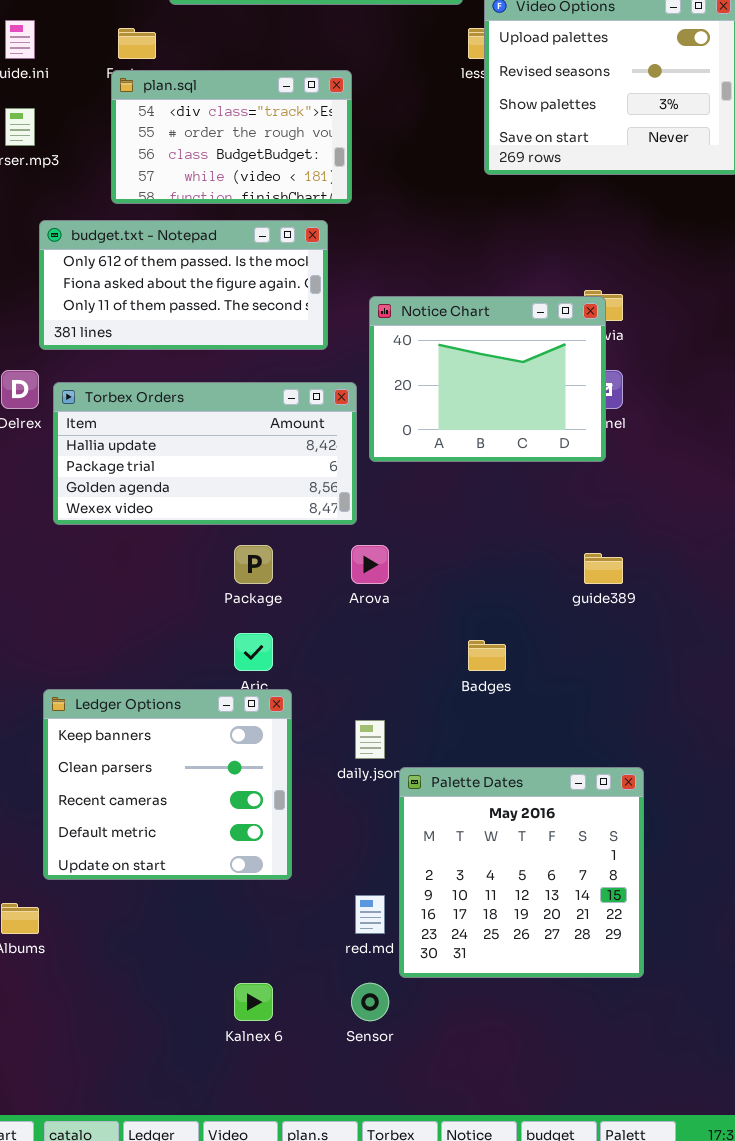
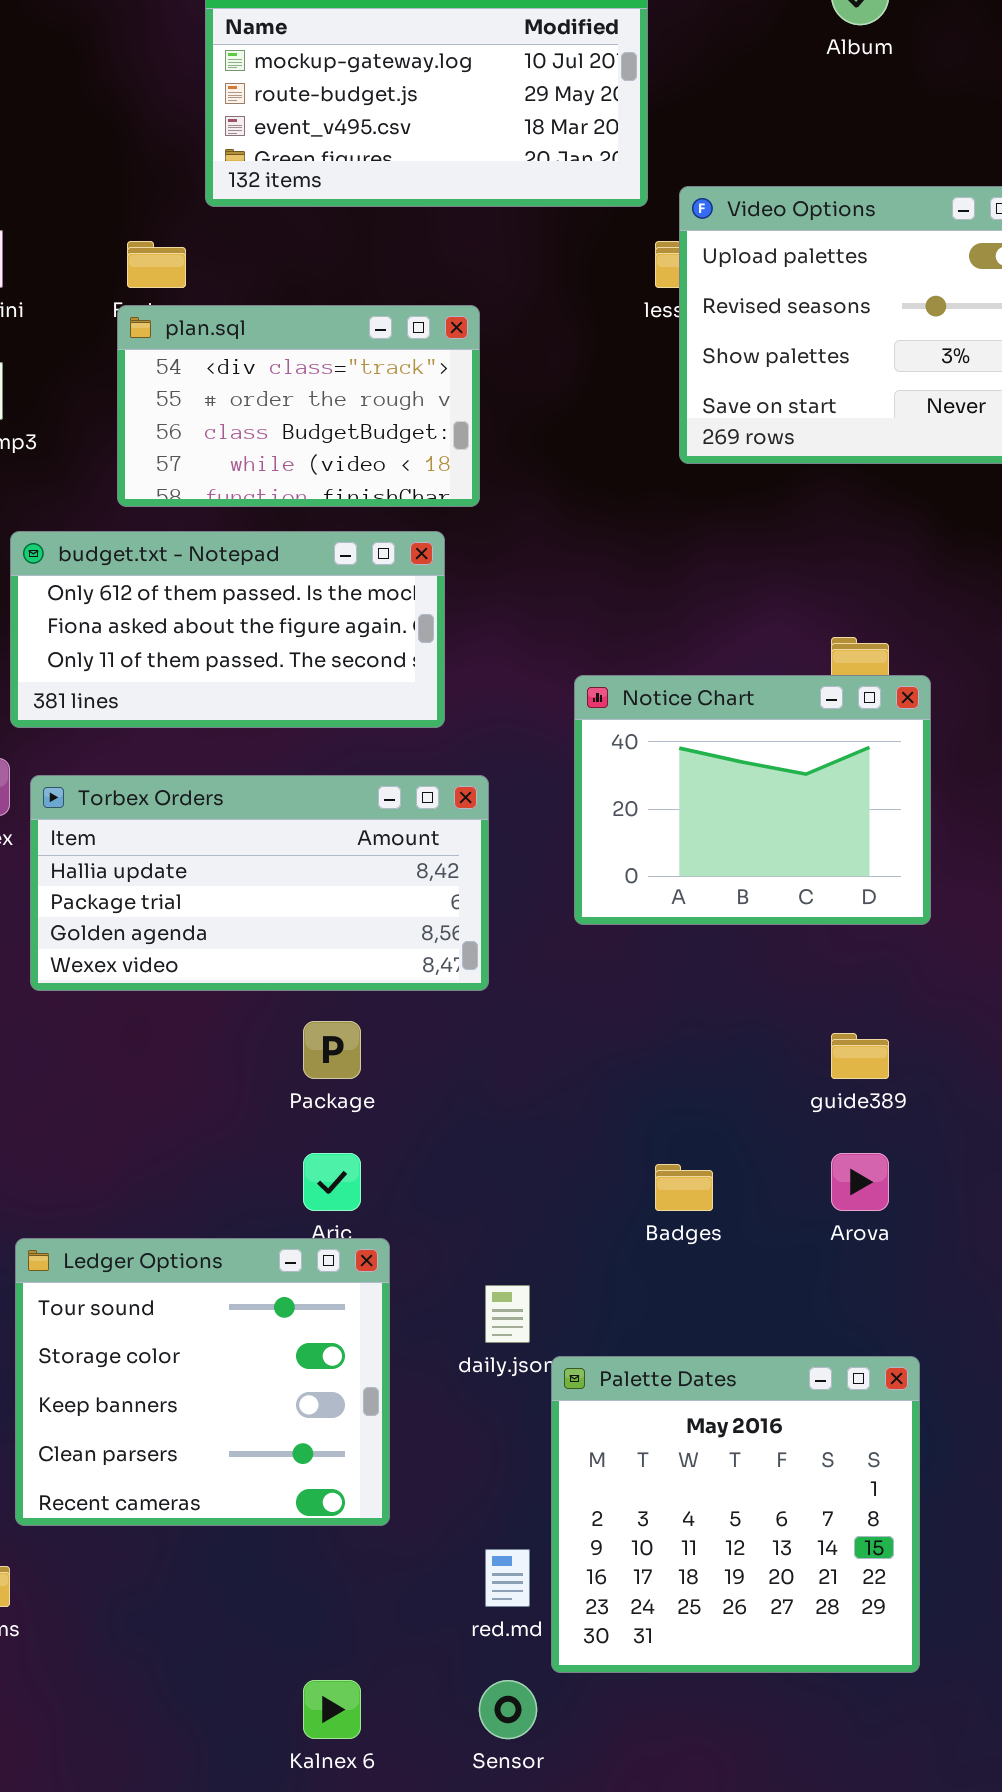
Notice Chart: [369,296,606,462] -> [574,675,931,925], moved
Arova: [351,545,389,584] -> [831,1153,889,1211], moved
Ledger Options: [43,689,292,880] -> [15,1238,390,1526], scrolled up 2 rows

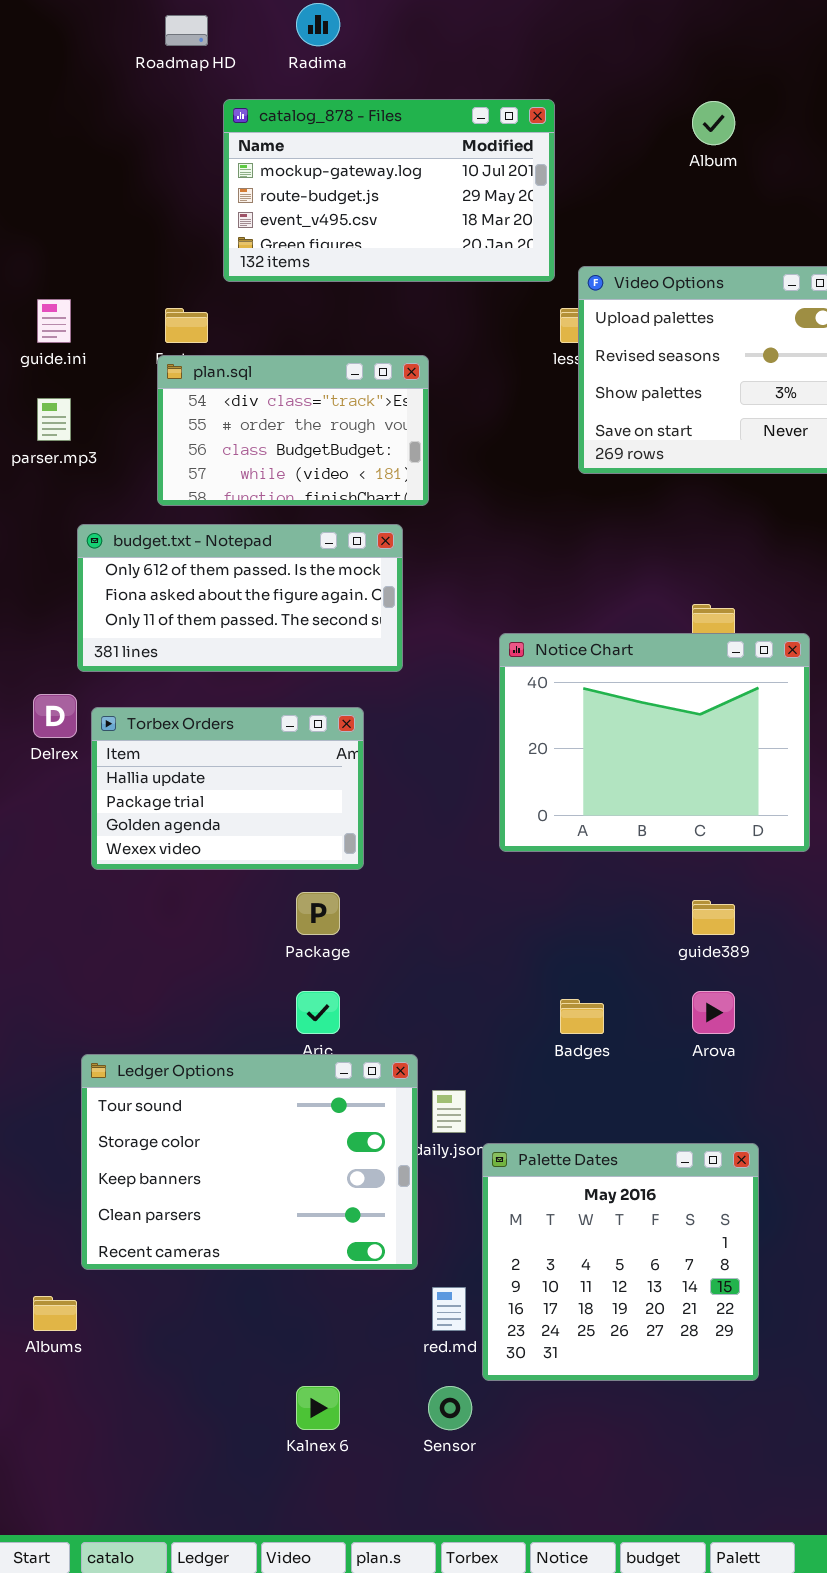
Notice Chart: [574,675,931,925] -> [499,633,810,852], resized
Torbex Orders: [30,775,489,991] -> [91,707,364,870], resized
Ledger Options: [15,1238,390,1526] -> [81,1054,418,1270], resized

